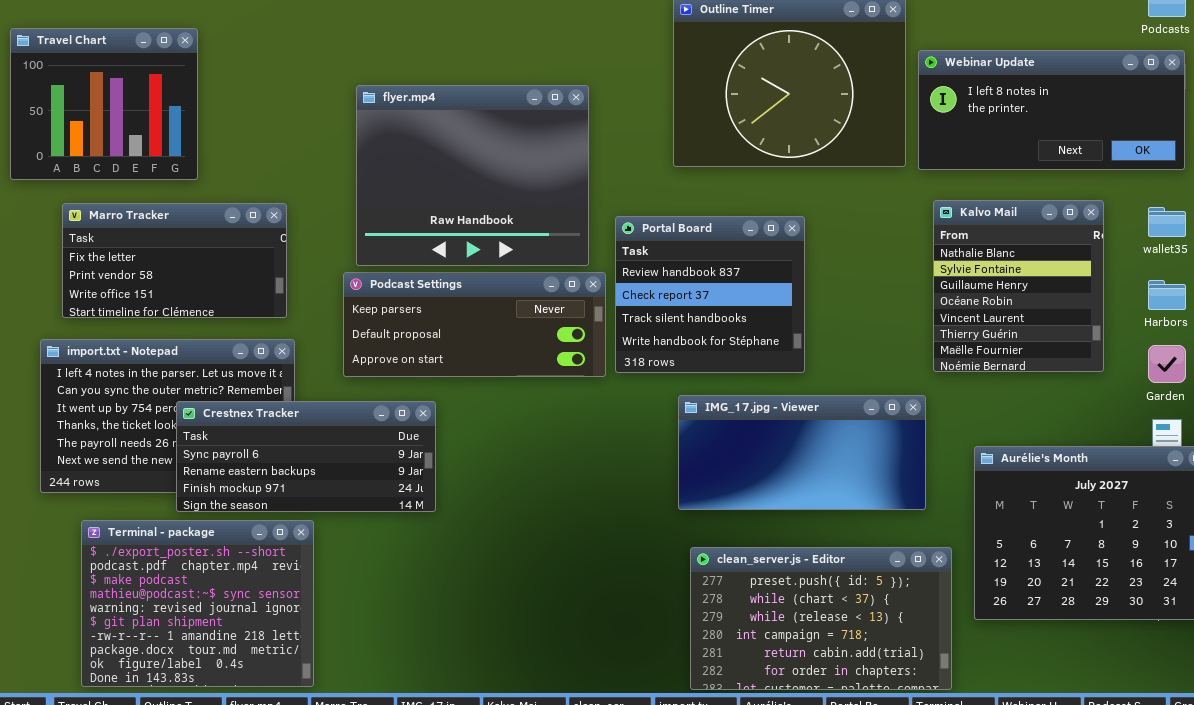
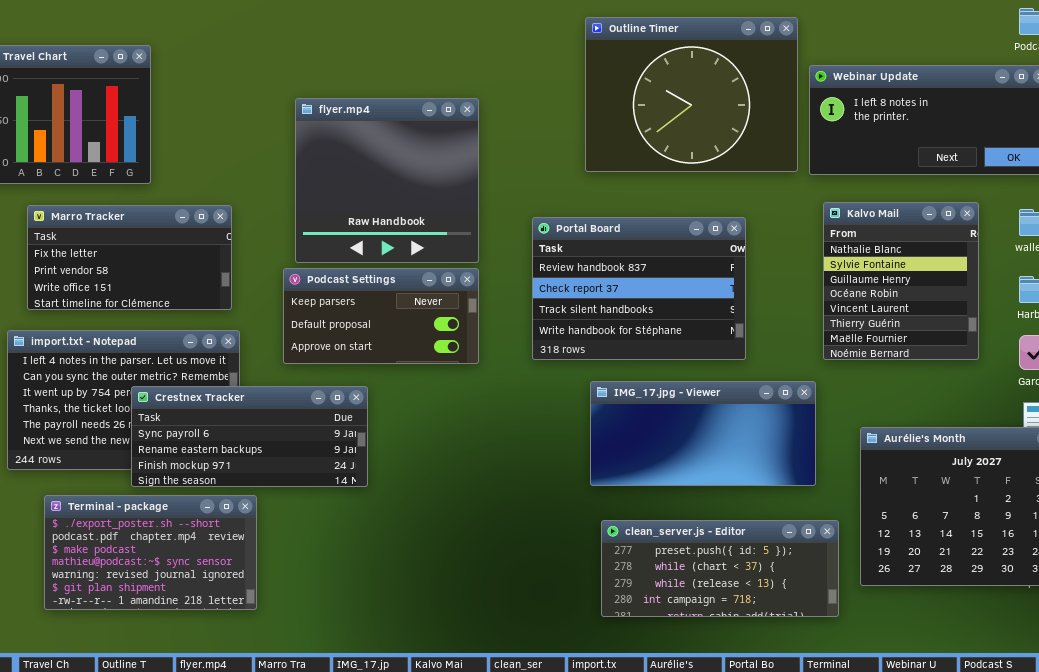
flyer.mp4: [356,85,589,266] -> [295,98,479,263], resized
Portal Board: [615,216,805,373] -> [532,217,746,360], resized
Podcast Settings: [343,272,606,377] -> [283,268,479,364], resized
Terminal - package: [81,520,314,687] -> [44,495,257,610], resized
clean_server.js - Editor: [690,547,952,690] -> [601,520,839,617], resized

